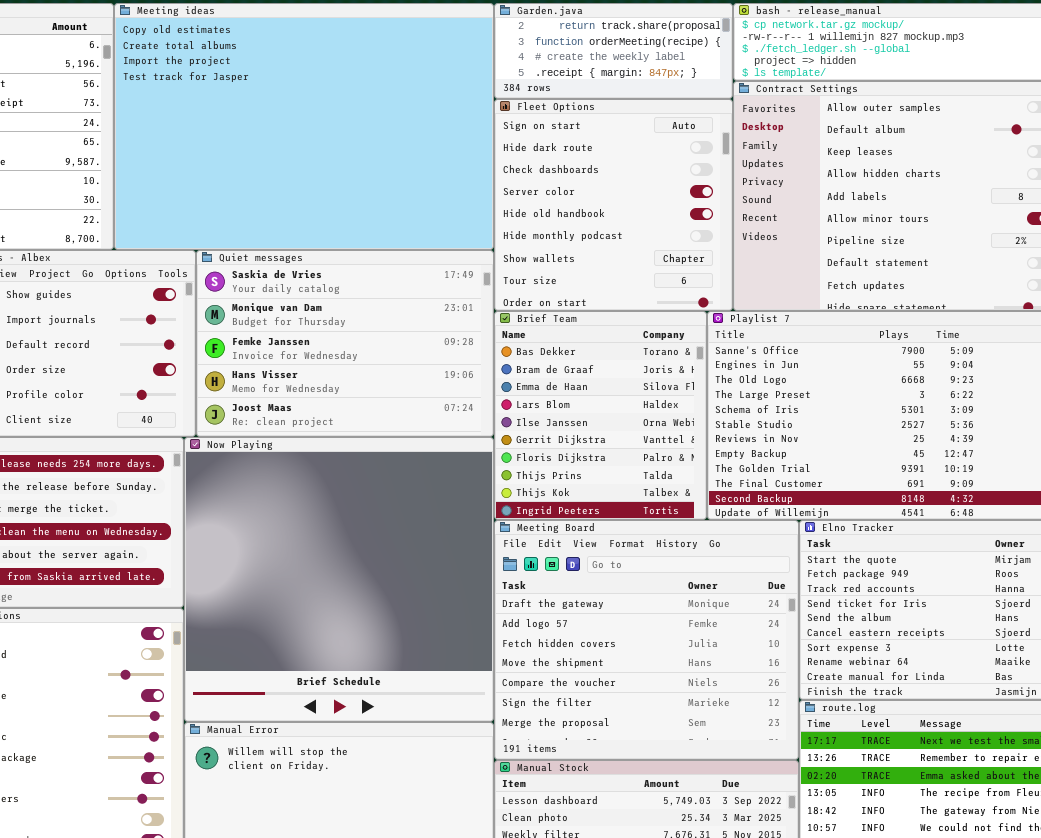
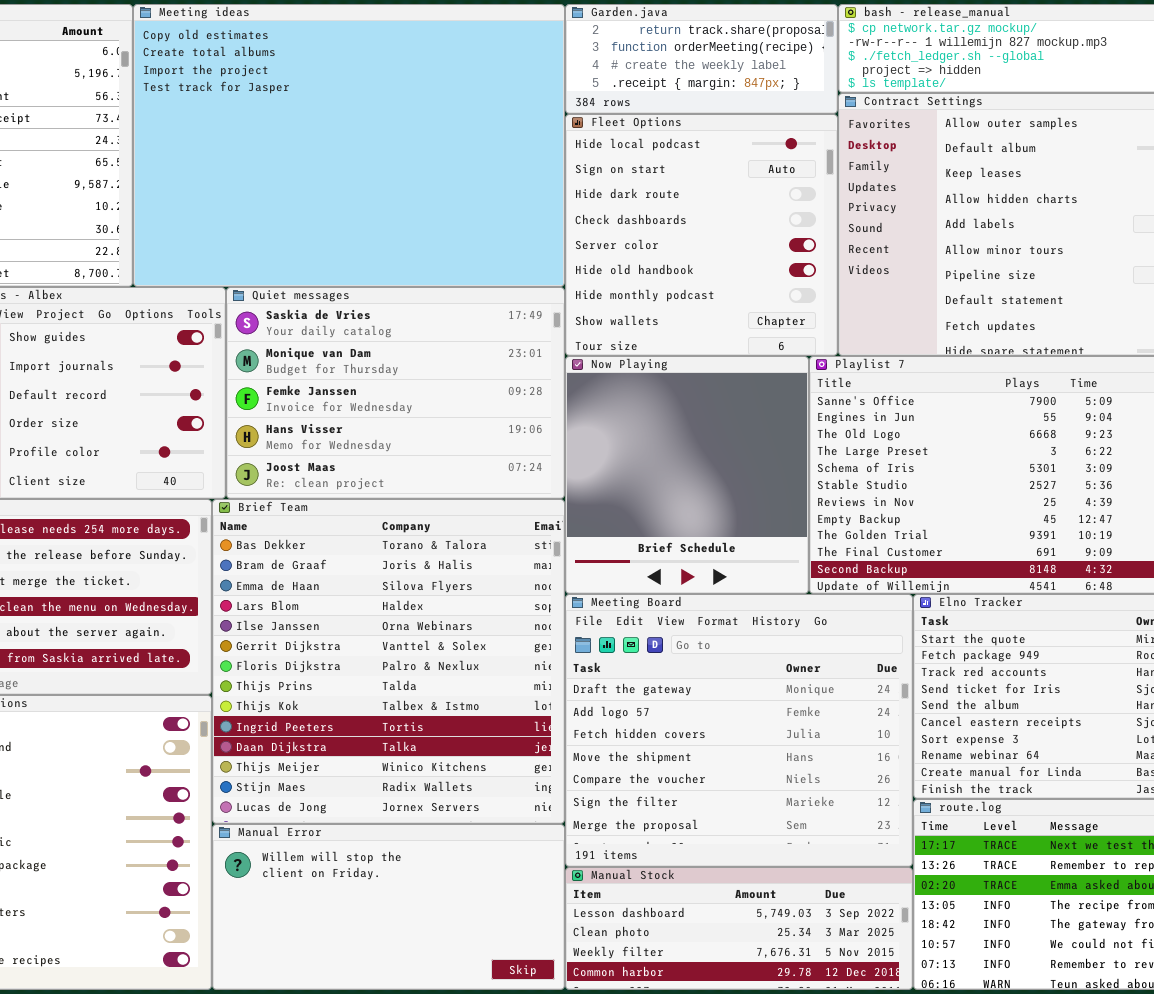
Fleet Options: [494,99,733,311] -> [565,114,838,356], scrolled up 1 row
Brief Team: [494,311,707,520] -> [212,499,565,824], moved, resized
Now Playing: [184,437,494,722] -> [565,356,809,594], moved, resized

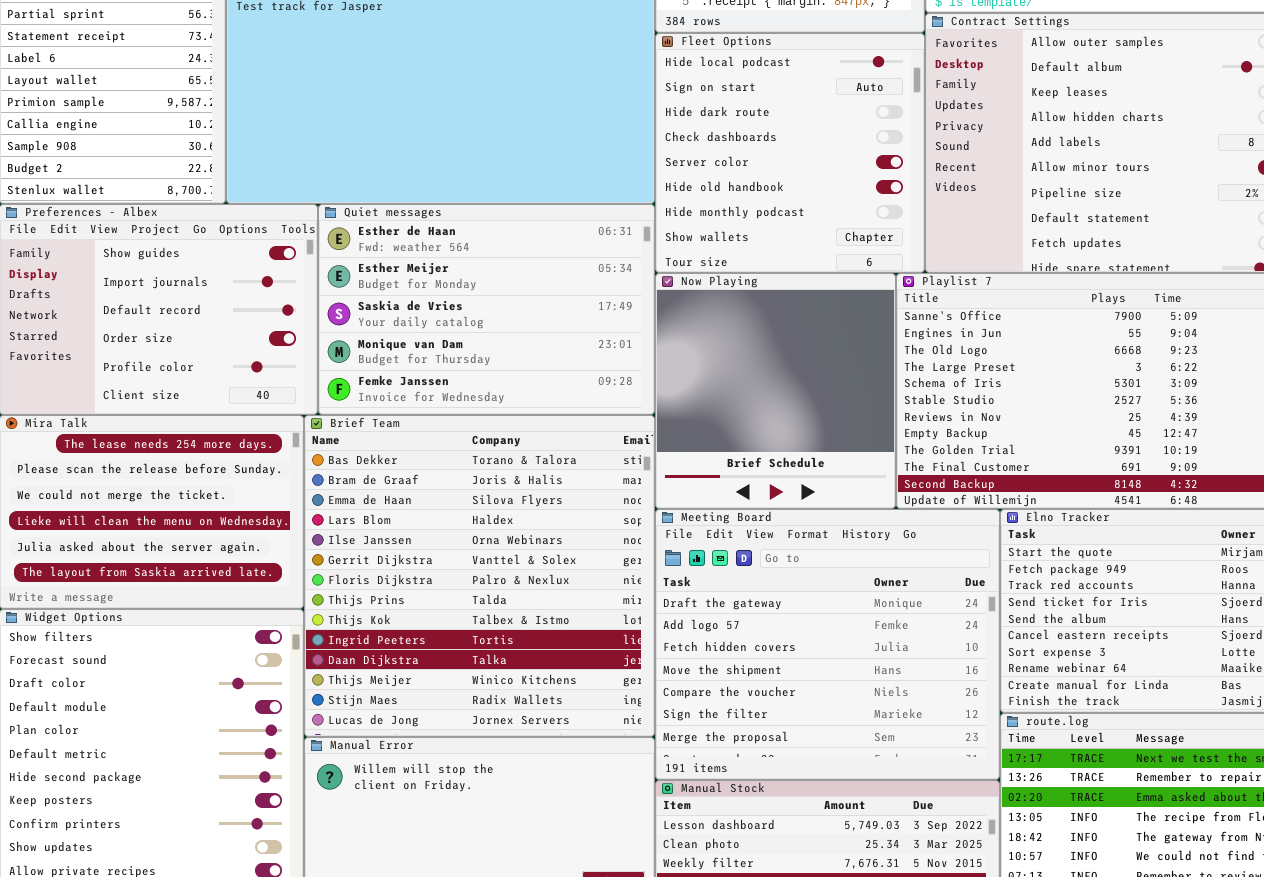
Quiet messages: [226,287,565,499] -> [318,204,655,415], scrolled up 2 rows

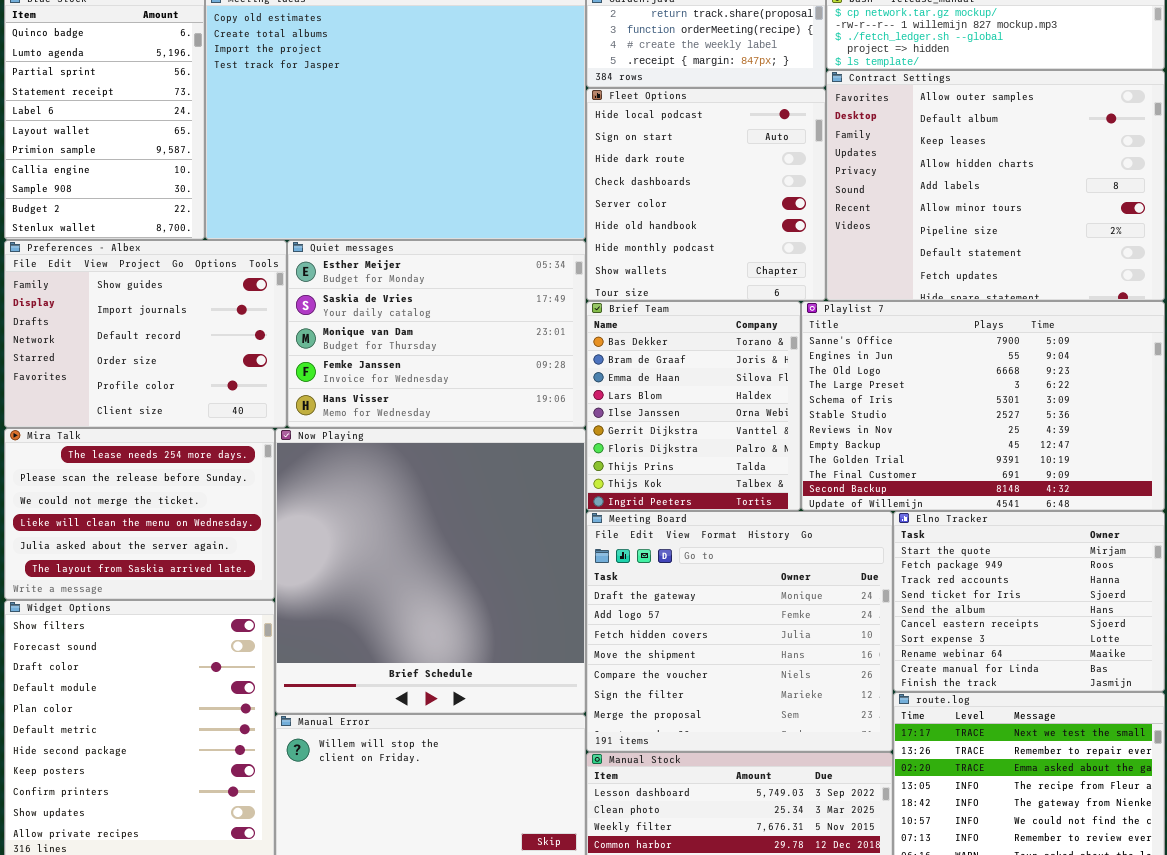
Quiet messages: [318,204,655,415] -> [287,240,586,428], scrolled down 1 row
Now Playing: [655,273,896,509] -> [275,428,586,714], moved, resized
Brief Team: [304,415,655,737] -> [586,301,801,511], moved, resized

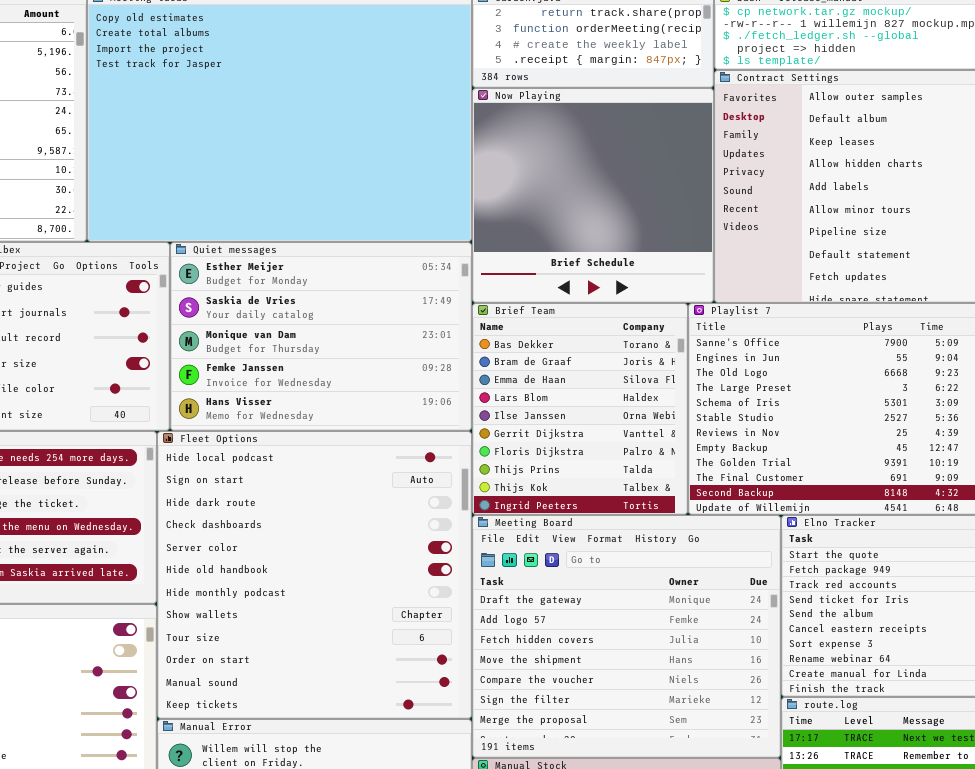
Fleet Options: [586,88,826,301] -> [157,431,472,719], moved, resized
Now Playing: [275,428,586,714] -> [472,88,714,303], moved, resized

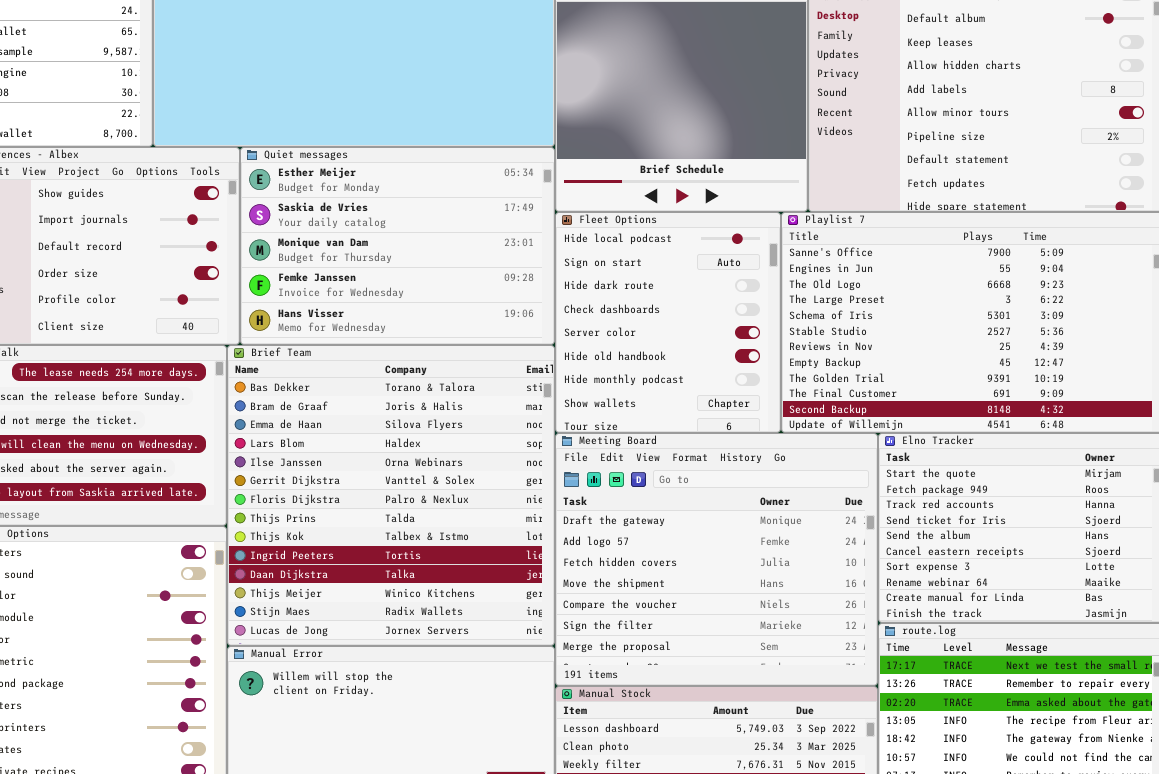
Brief Team: [472,303,688,515] -> [227,345,555,646], moved, resized
Fleet Options: [157,431,472,719] -> [555,212,781,433], moved, resized

